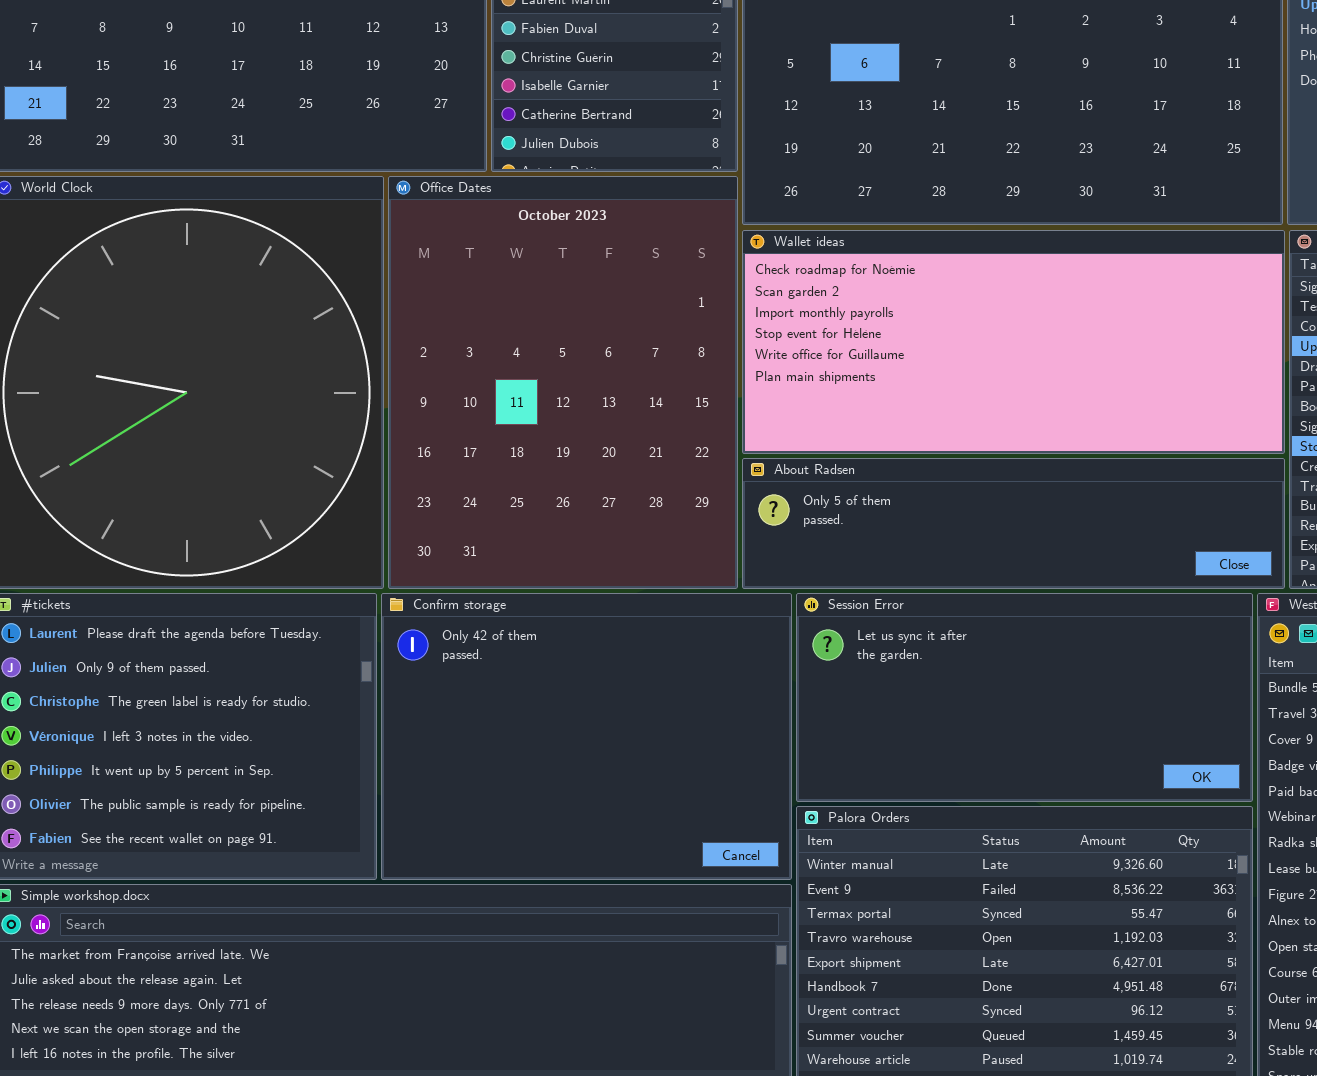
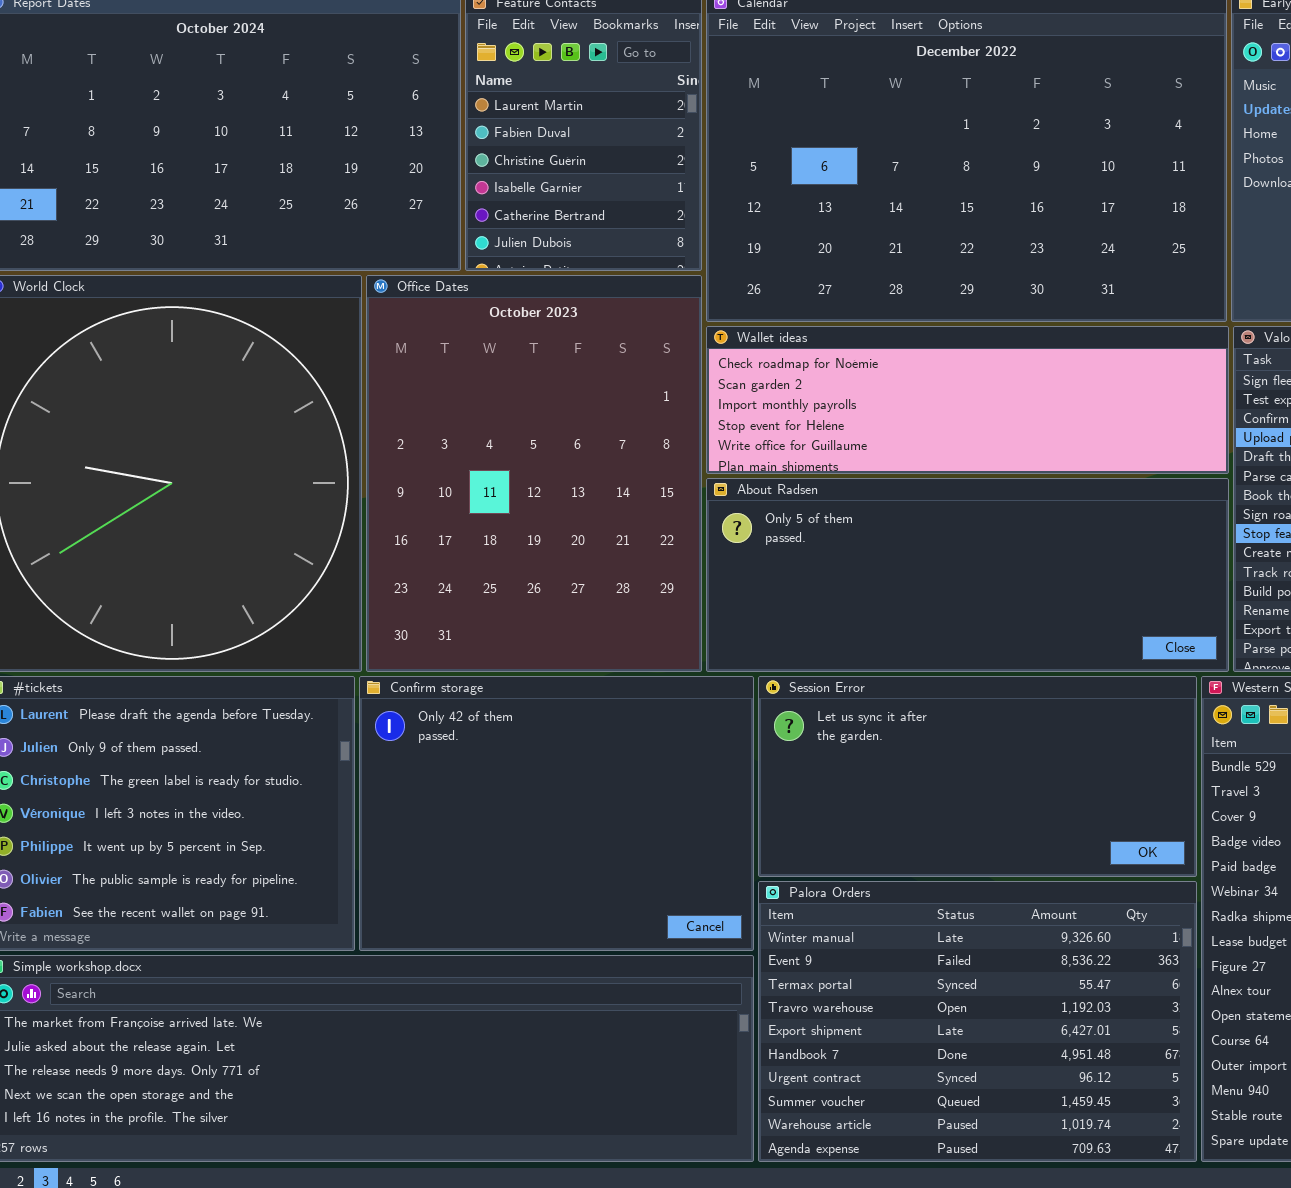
Wallet ideas: [742,230,1285,454] -> [706,326,1229,474], resized
About Radsen: [742,458,1285,589] -> [706,478,1229,672], resized

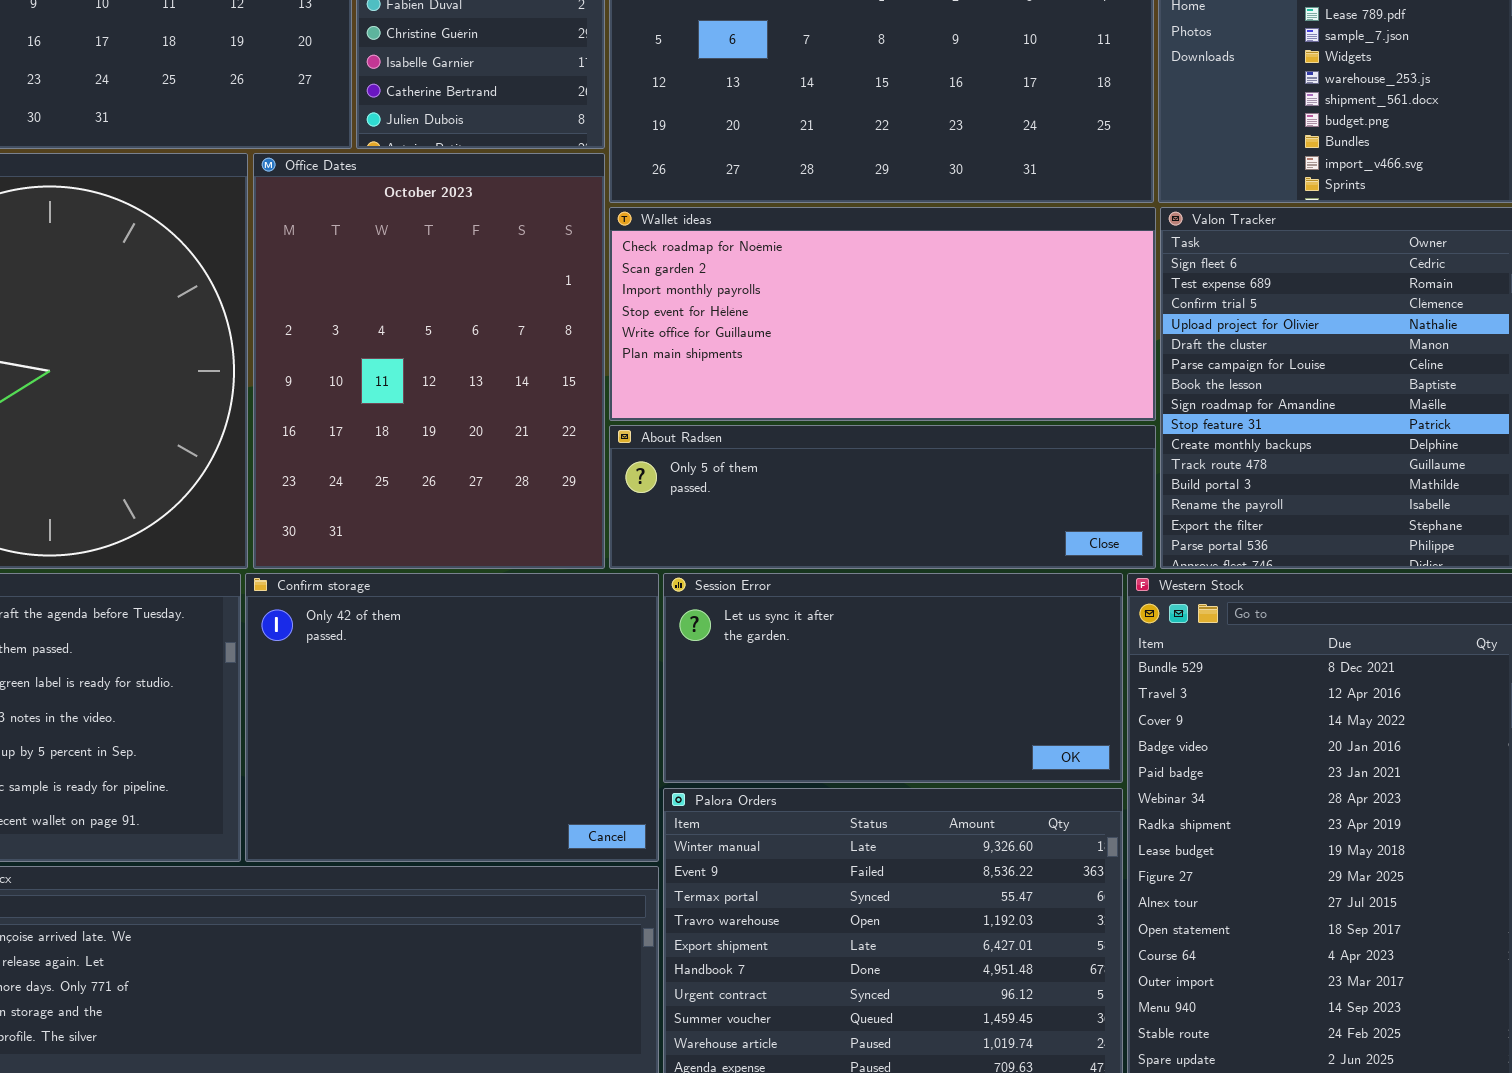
Wallet ideas: [706,326,1229,474] -> [609,207,1156,421], resized
About Radsen: [706,478,1229,672] -> [609,425,1156,569], resized

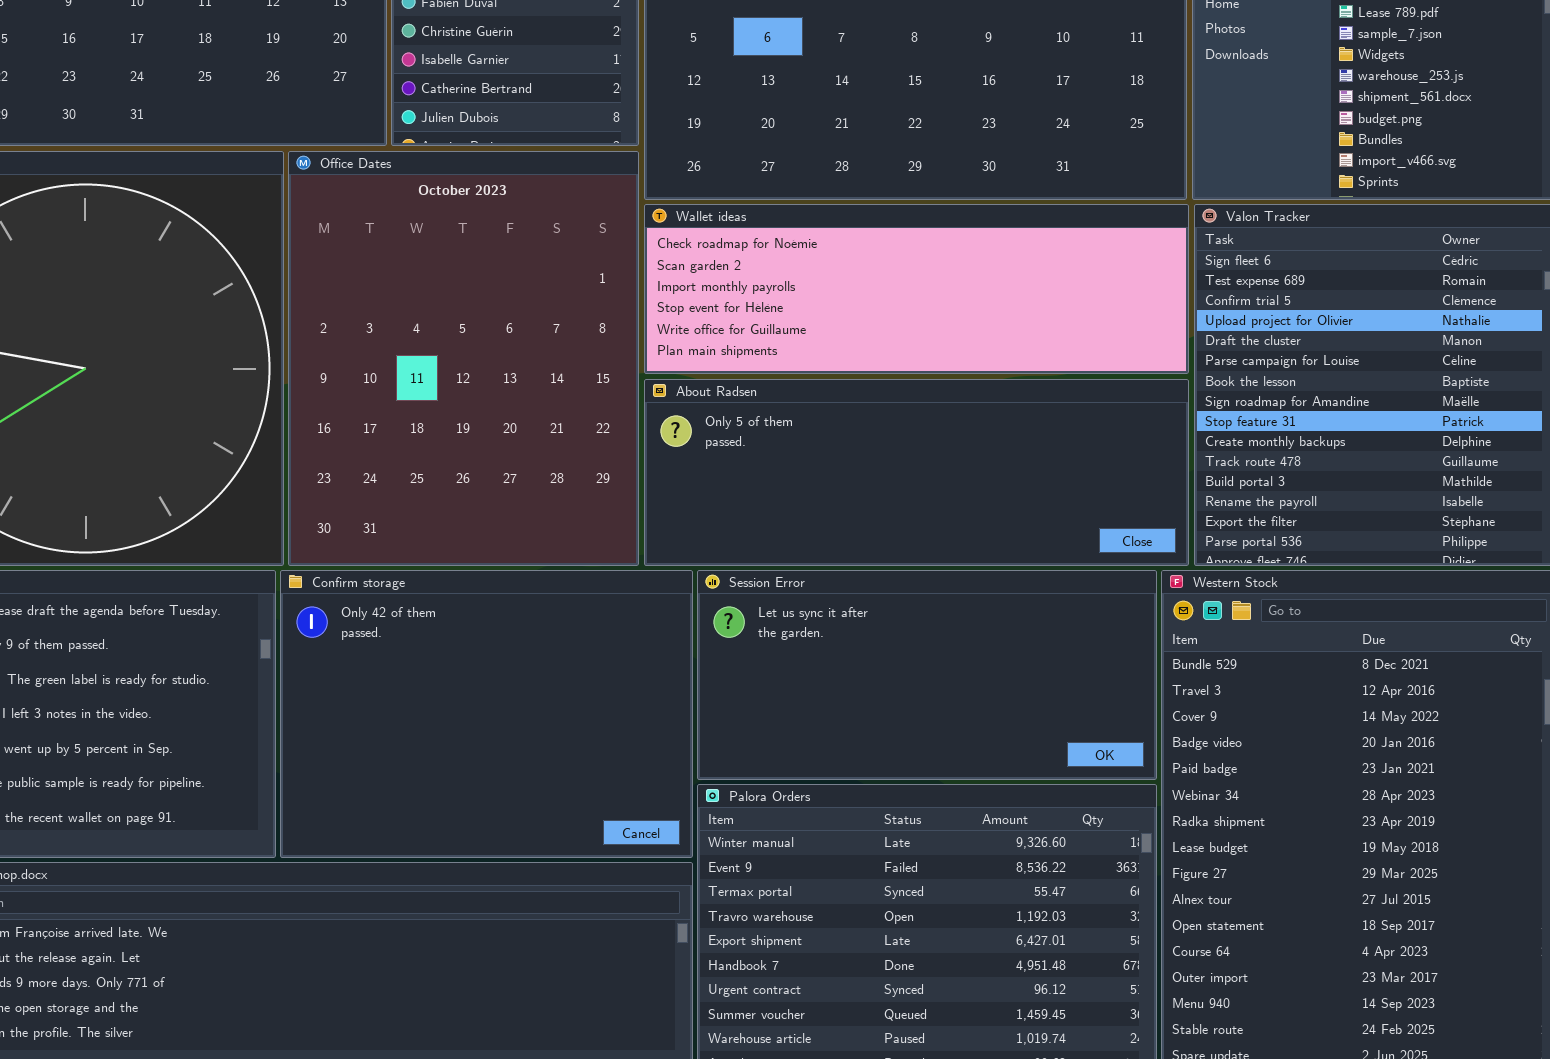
Wallet ideas: [609,207,1156,421] -> [644,204,1189,374], resized
About Radsen: [609,425,1156,569] -> [644,379,1189,566], resized

